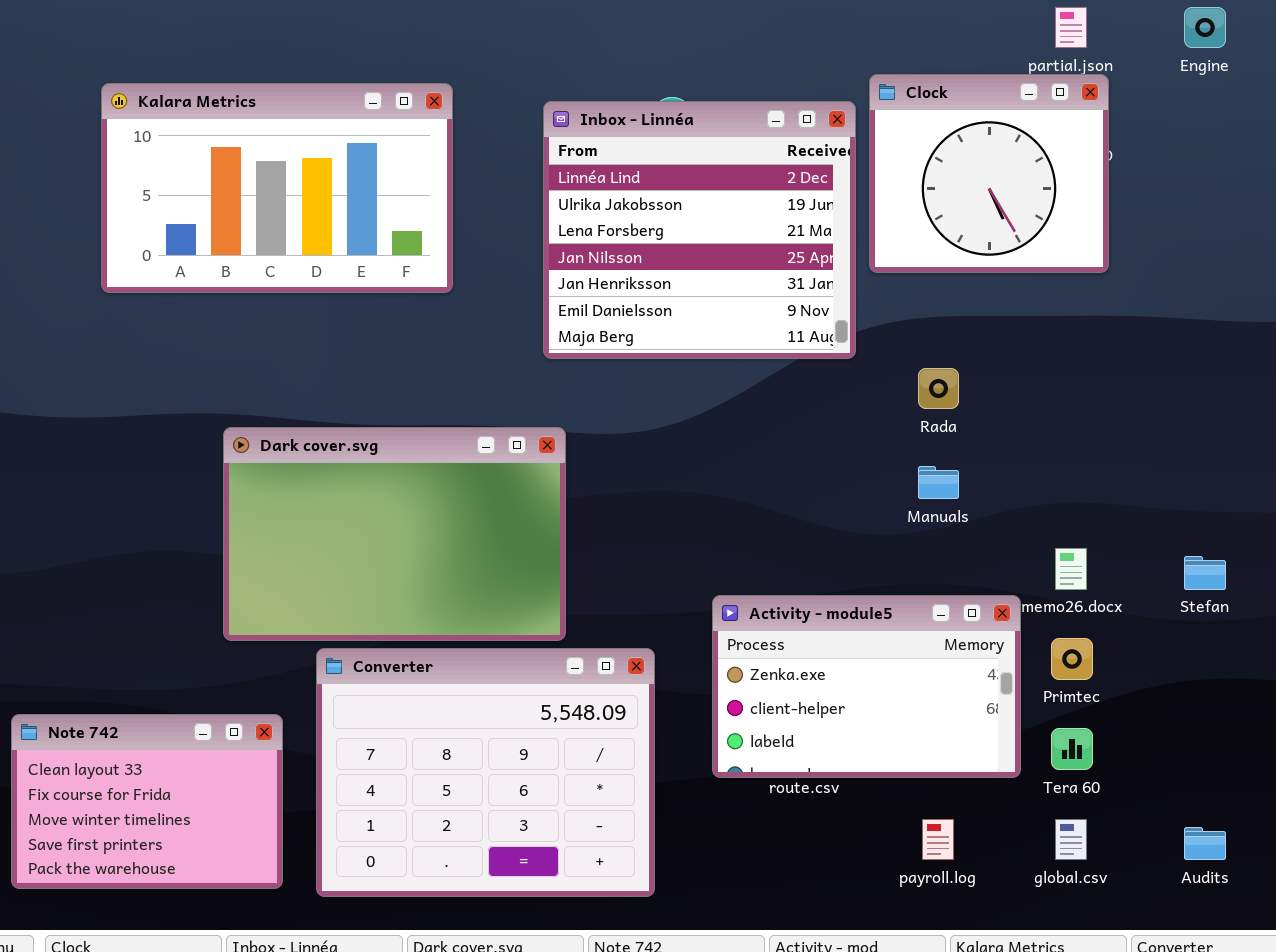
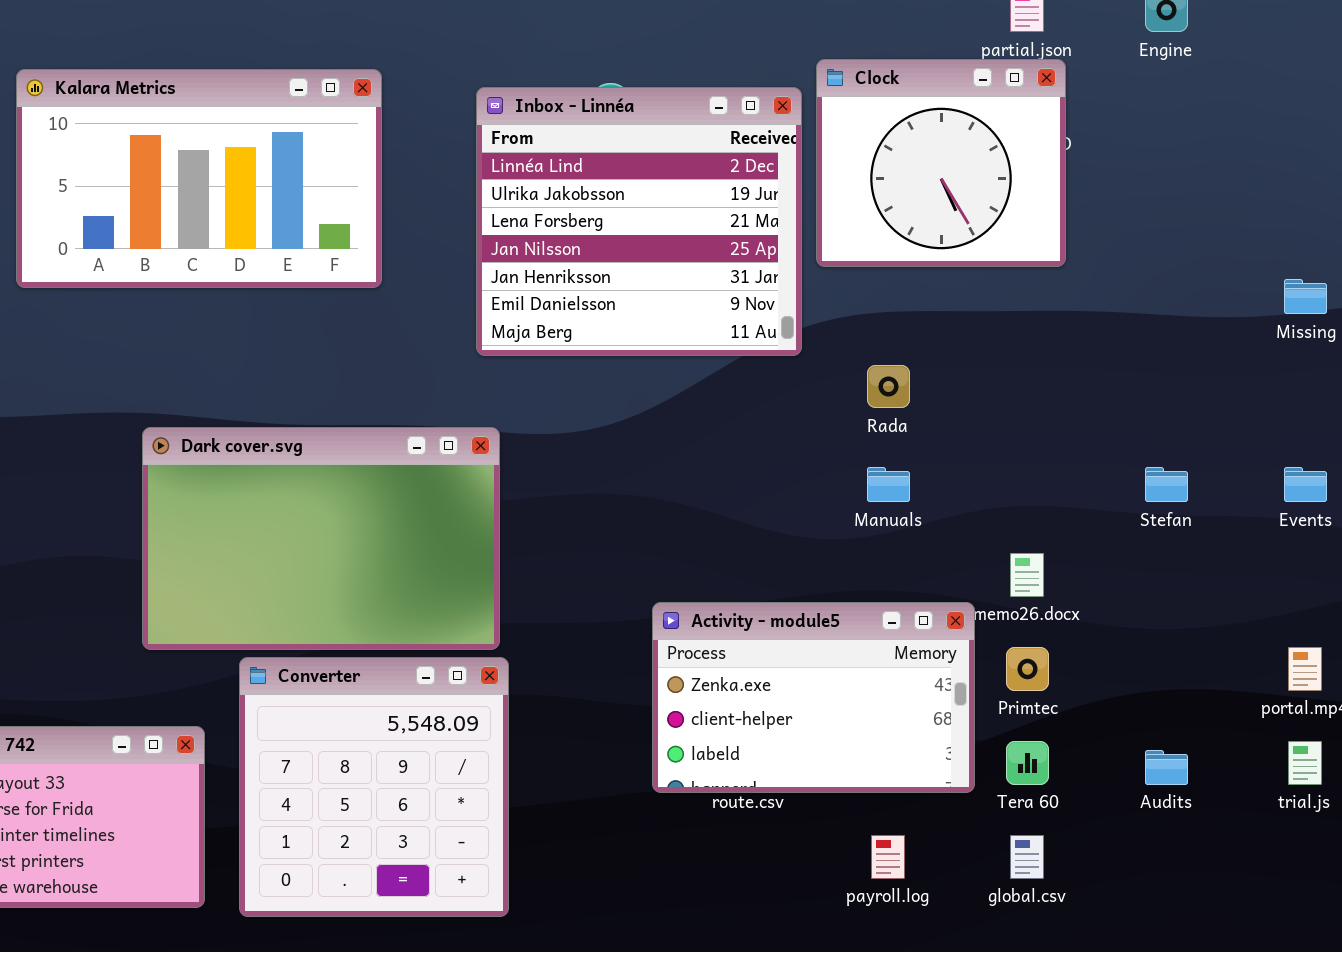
Stefan: [1184,556,1226,590] -> [1145,467,1188,502], moved
Converter: [316,648,655,897] -> [239,657,509,917], resized
Audits: [1184,827,1226,860] -> [1145,750,1188,785], moved

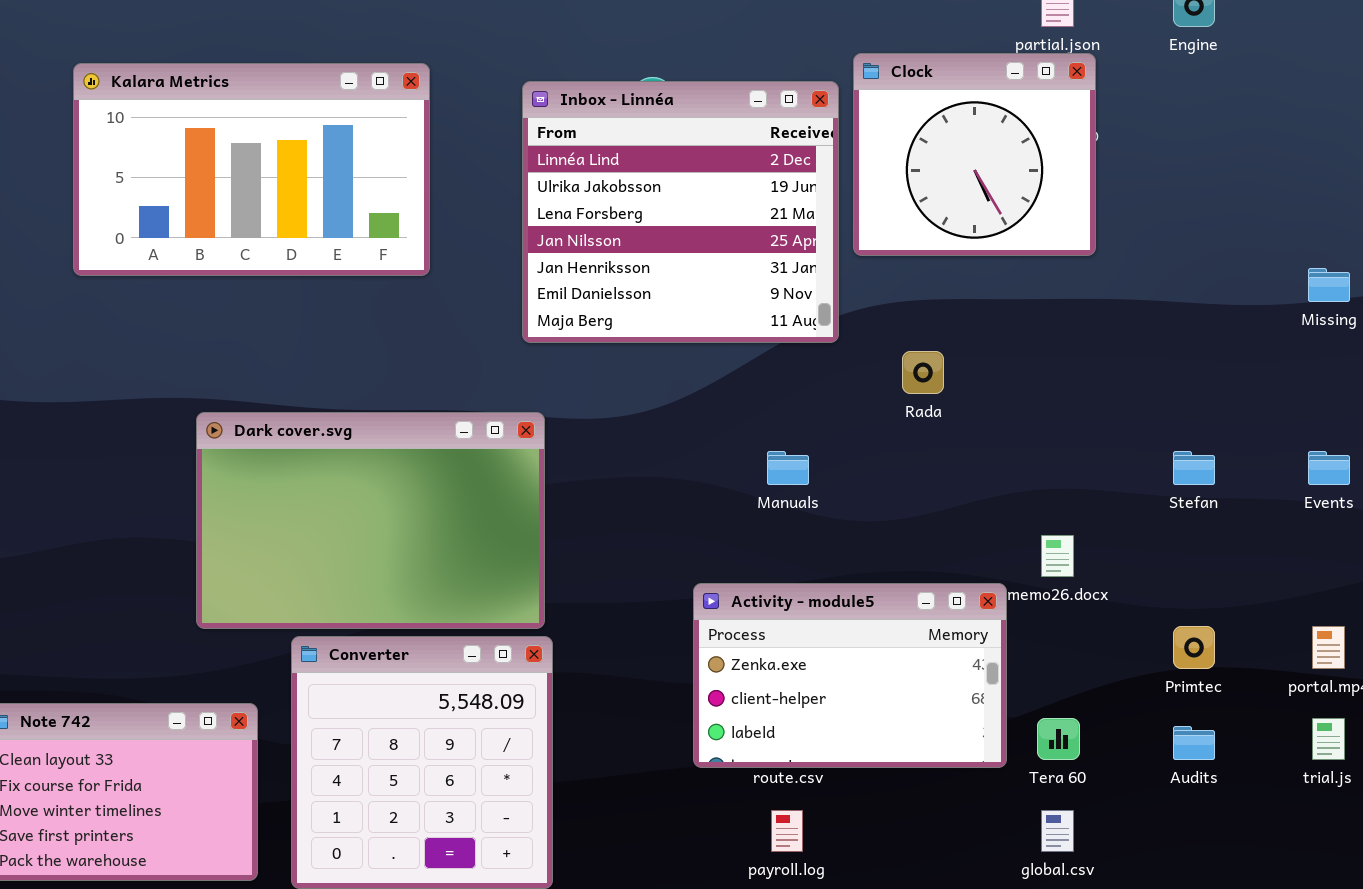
Manuals: [867,467,910,502] -> [767,451,809,485], moved
Primtec: [1006,647,1049,691] -> [1173,626,1215,669], moved
payroll.log: [871,835,905,879] -> [771,810,803,852], moved

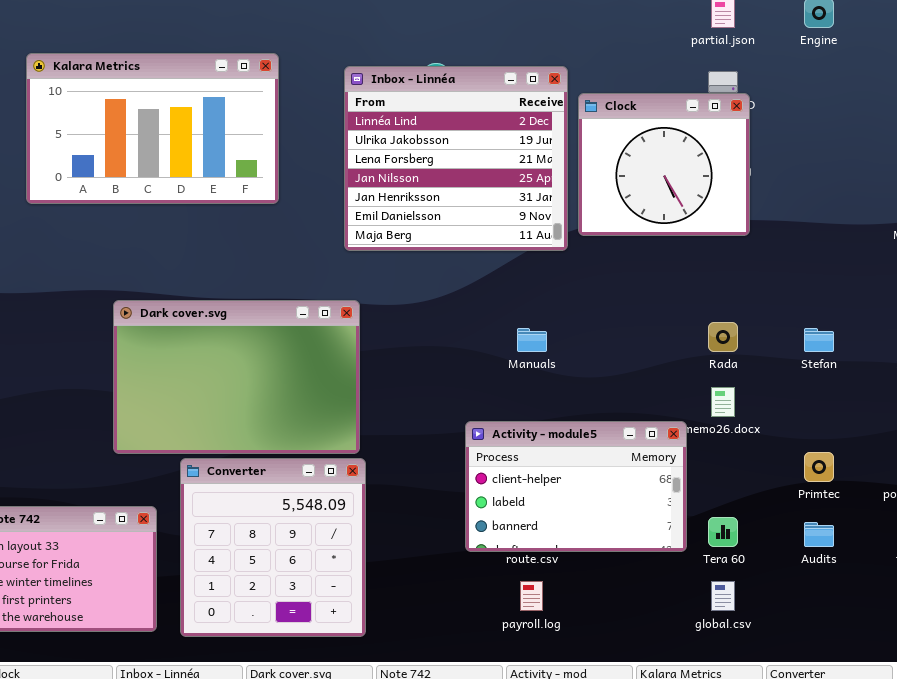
Clock: [853,53,1096,256] -> [578,93,750,236], moved
Rada: [902,351,944,394] -> [708,322,738,352], moved
Activity - module5: [693,583,1007,768] -> [465,421,687,552], scrolled down 1 row

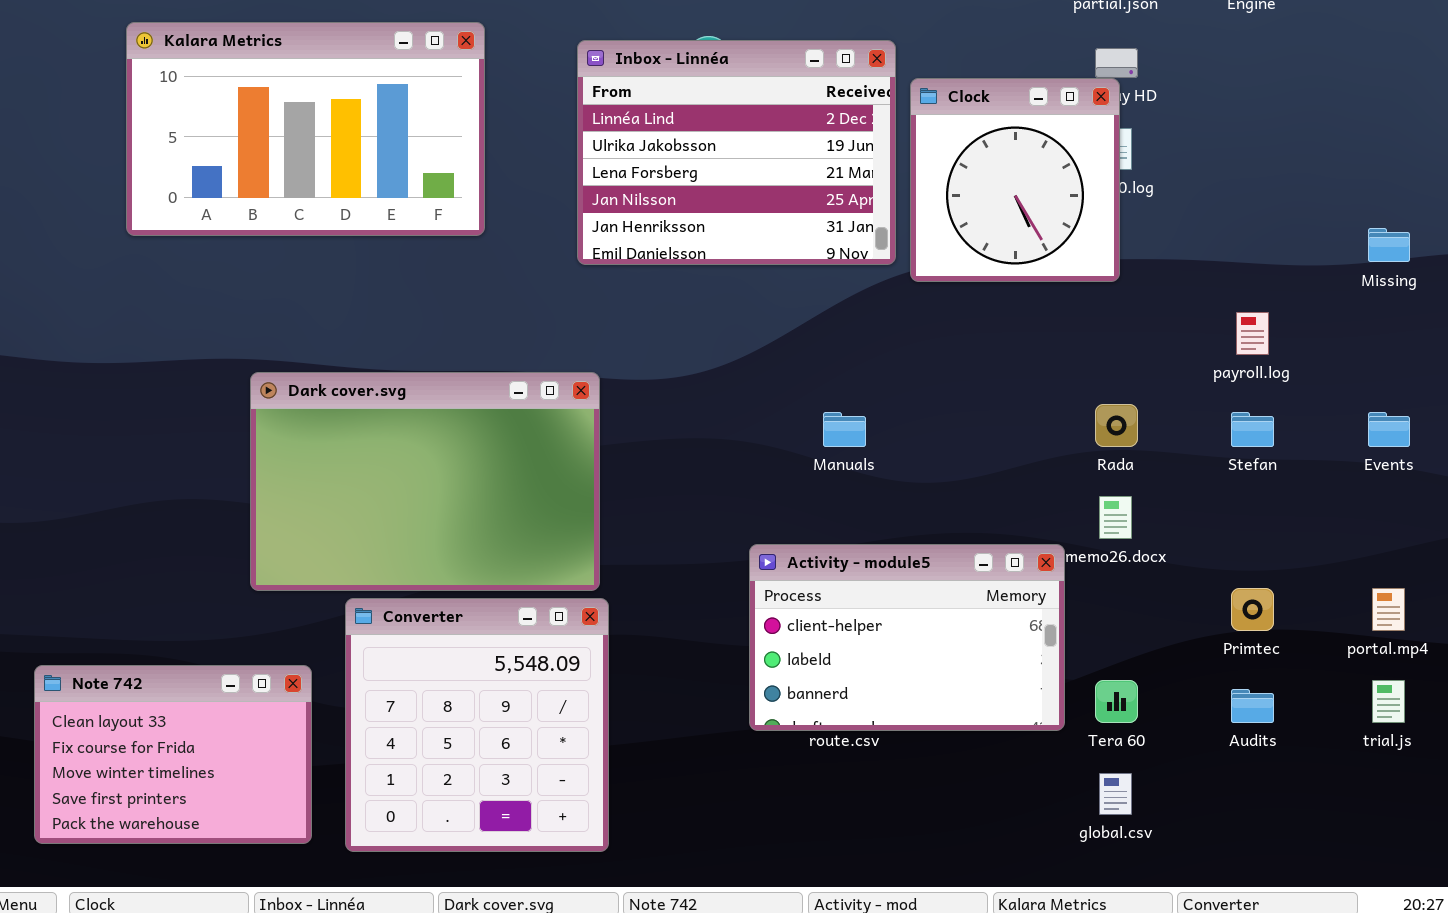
Inbox - Linnéa: [344,66,568,251] -> [577,40,896,265], resized
Clock: [578,93,750,236] -> [910,78,1120,282], resized
payroll.log: [520,581,543,611] -> [1236,312,1269,355], moved

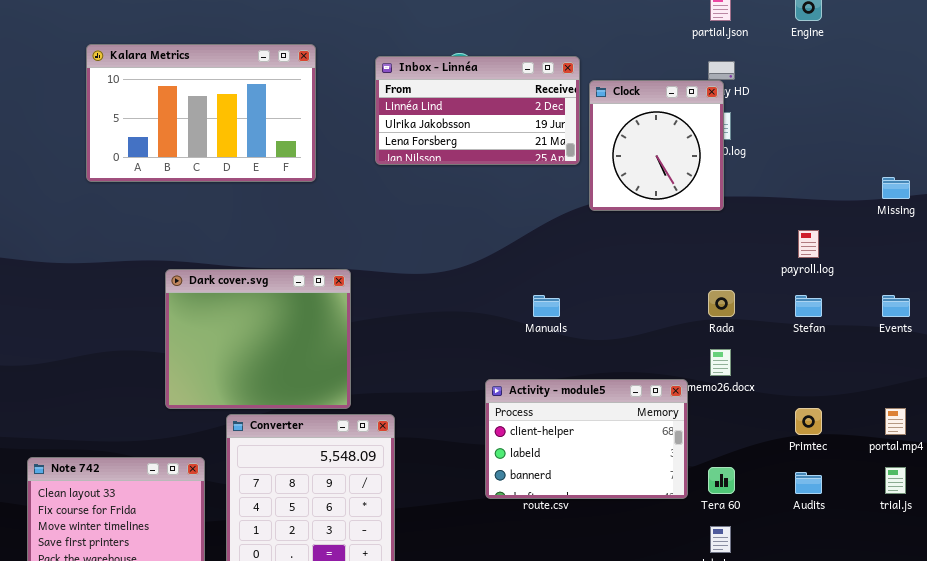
Inbox - Linnéa: [577,40,896,265] -> [375,56,580,165], resized
Dark cover.svg: [250,372,600,591] -> [165,269,351,409], resized

